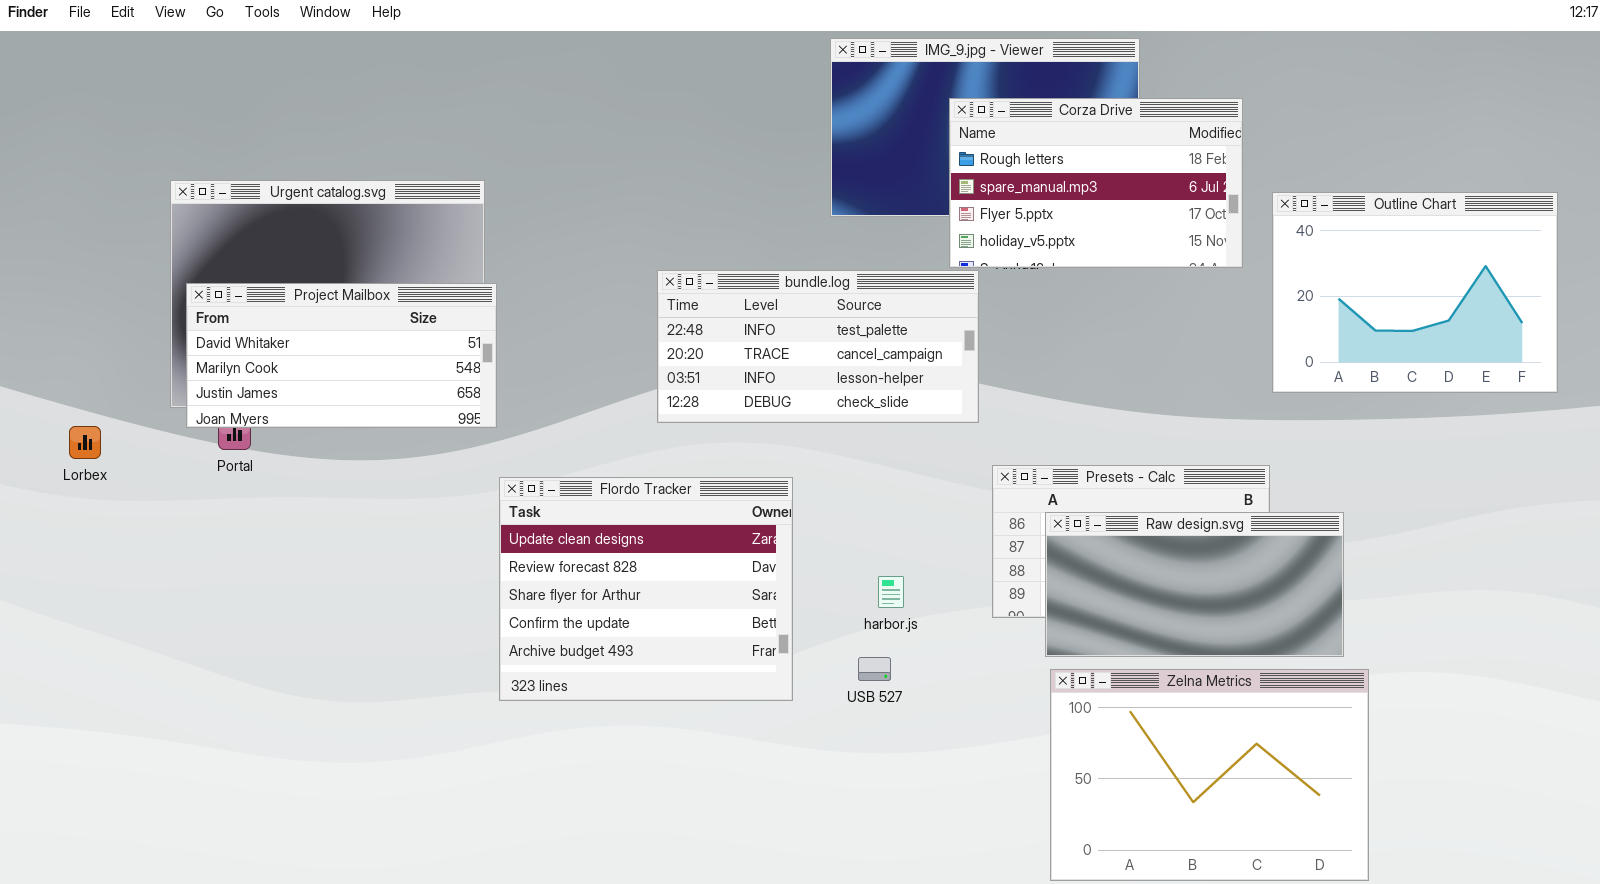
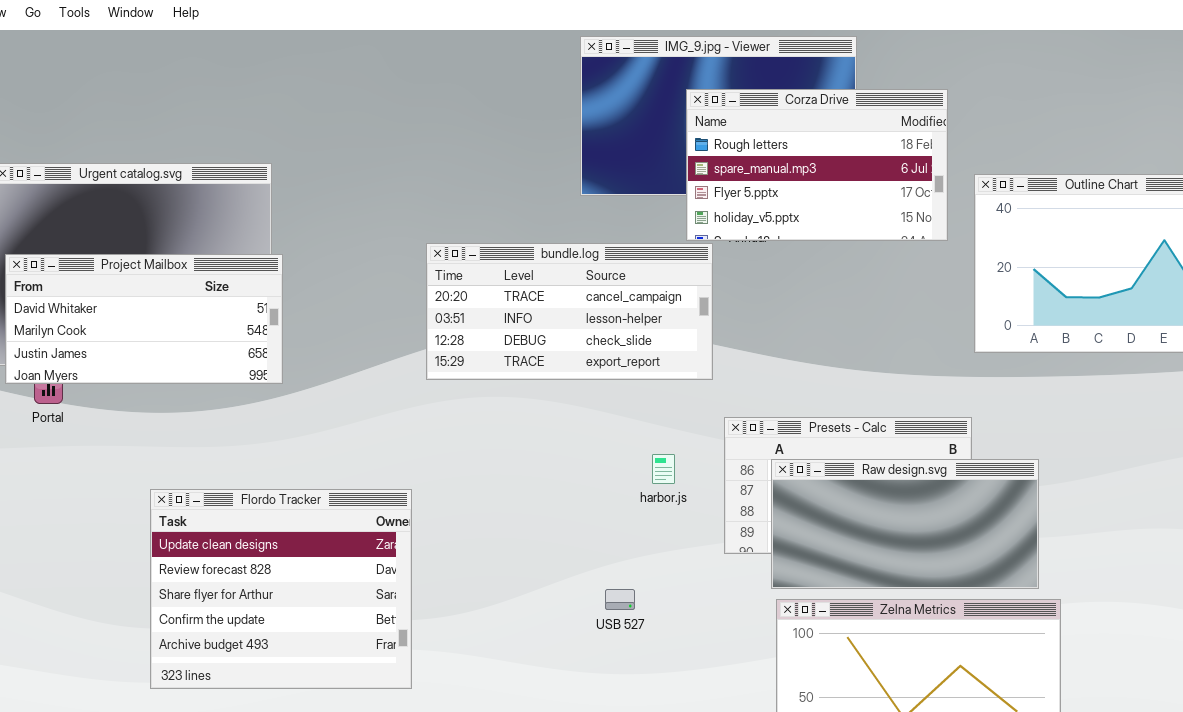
bundle.log: [657,270,979,423] -> [426,243,713,380], scrolled down 1 row
Flordo Tracker: [499,477,793,701] -> [150,489,412,689], moved
harbor.js: [878,576,904,608] -> [652,454,675,484], moved

